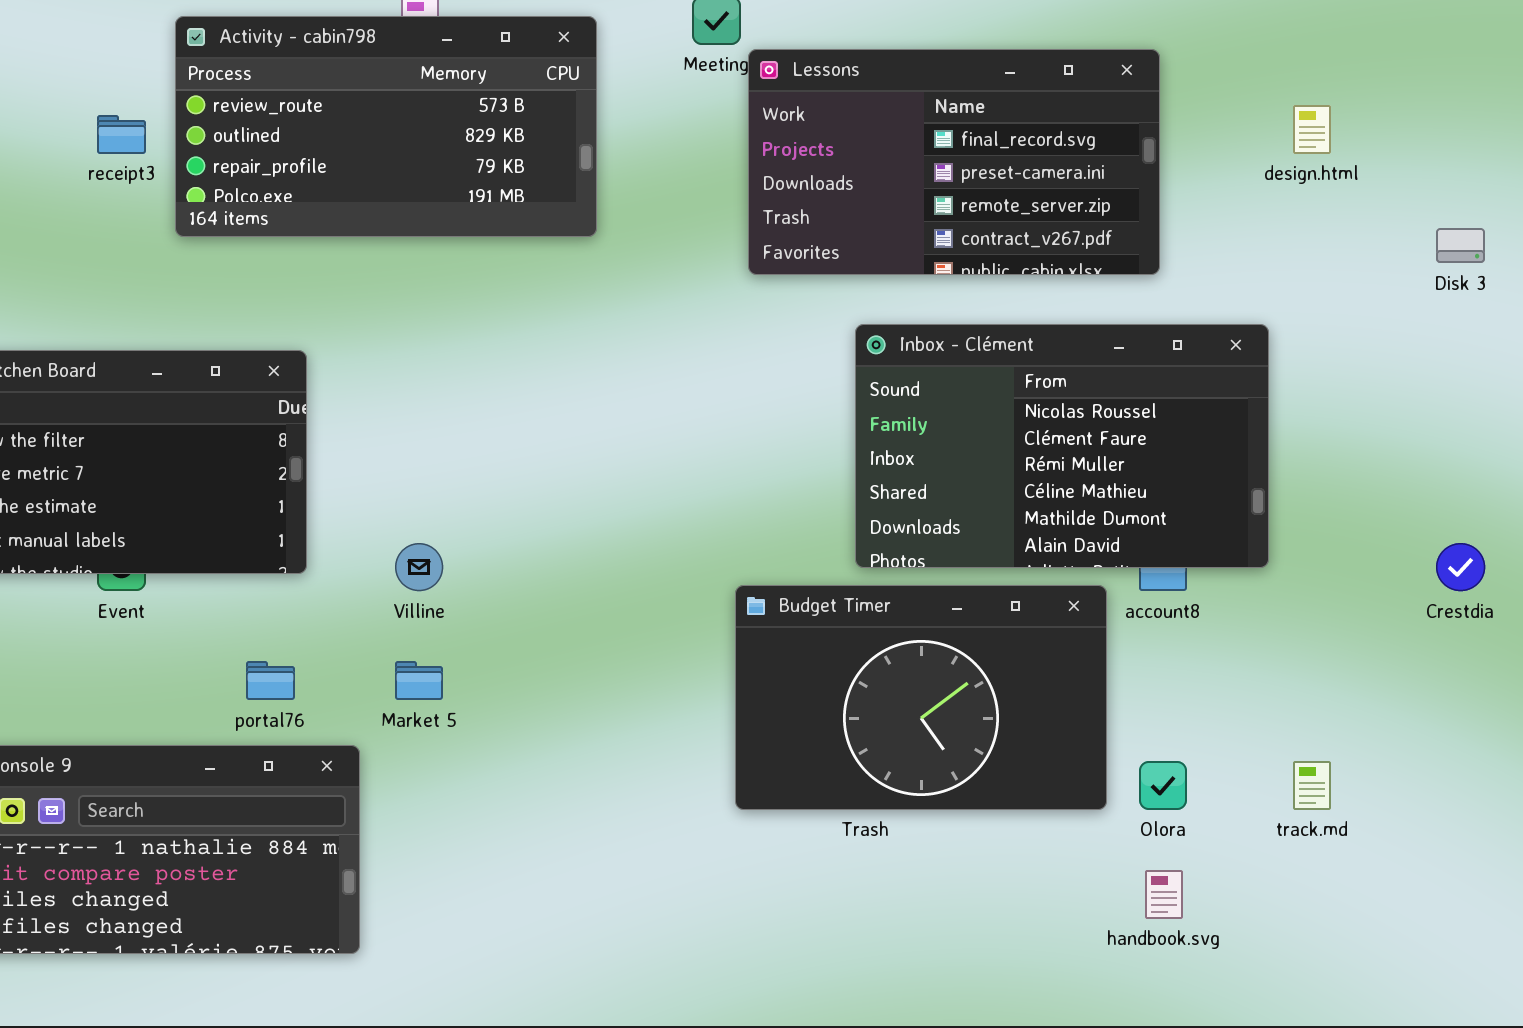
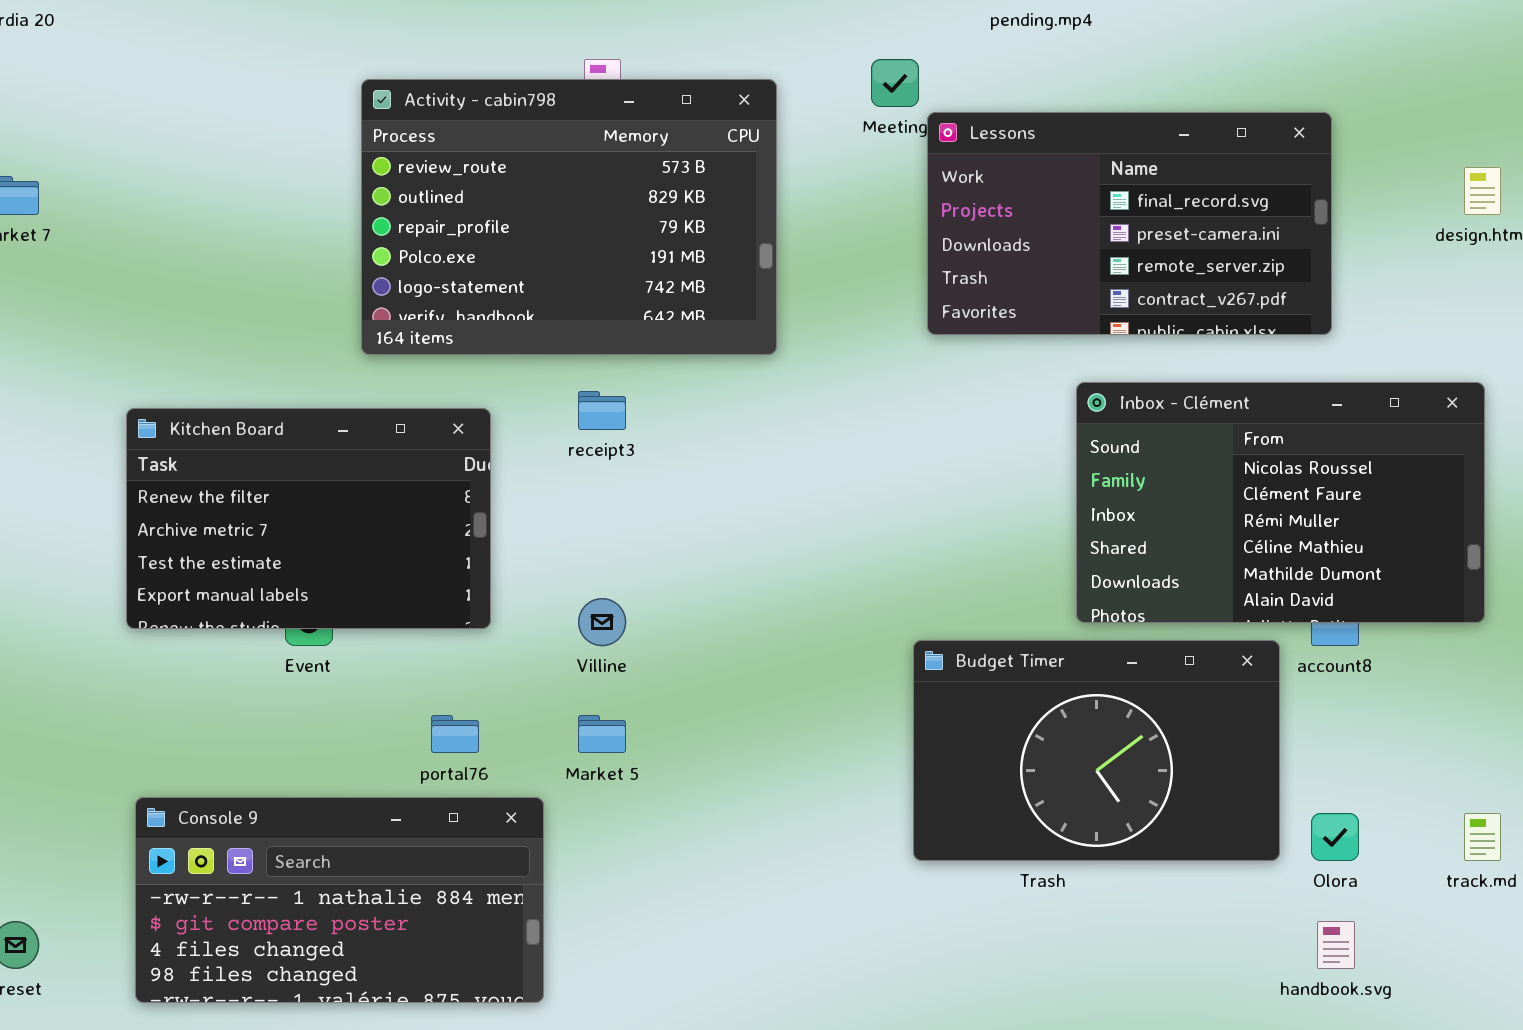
Activity - cabin798: [175,16,597,237] -> [361,79,777,355], resized
receipt3: [97,115,146,154] -> [578,391,626,430], moved
Inbox - Clément: [855,324,1269,568] -> [1076,382,1485,623], moved

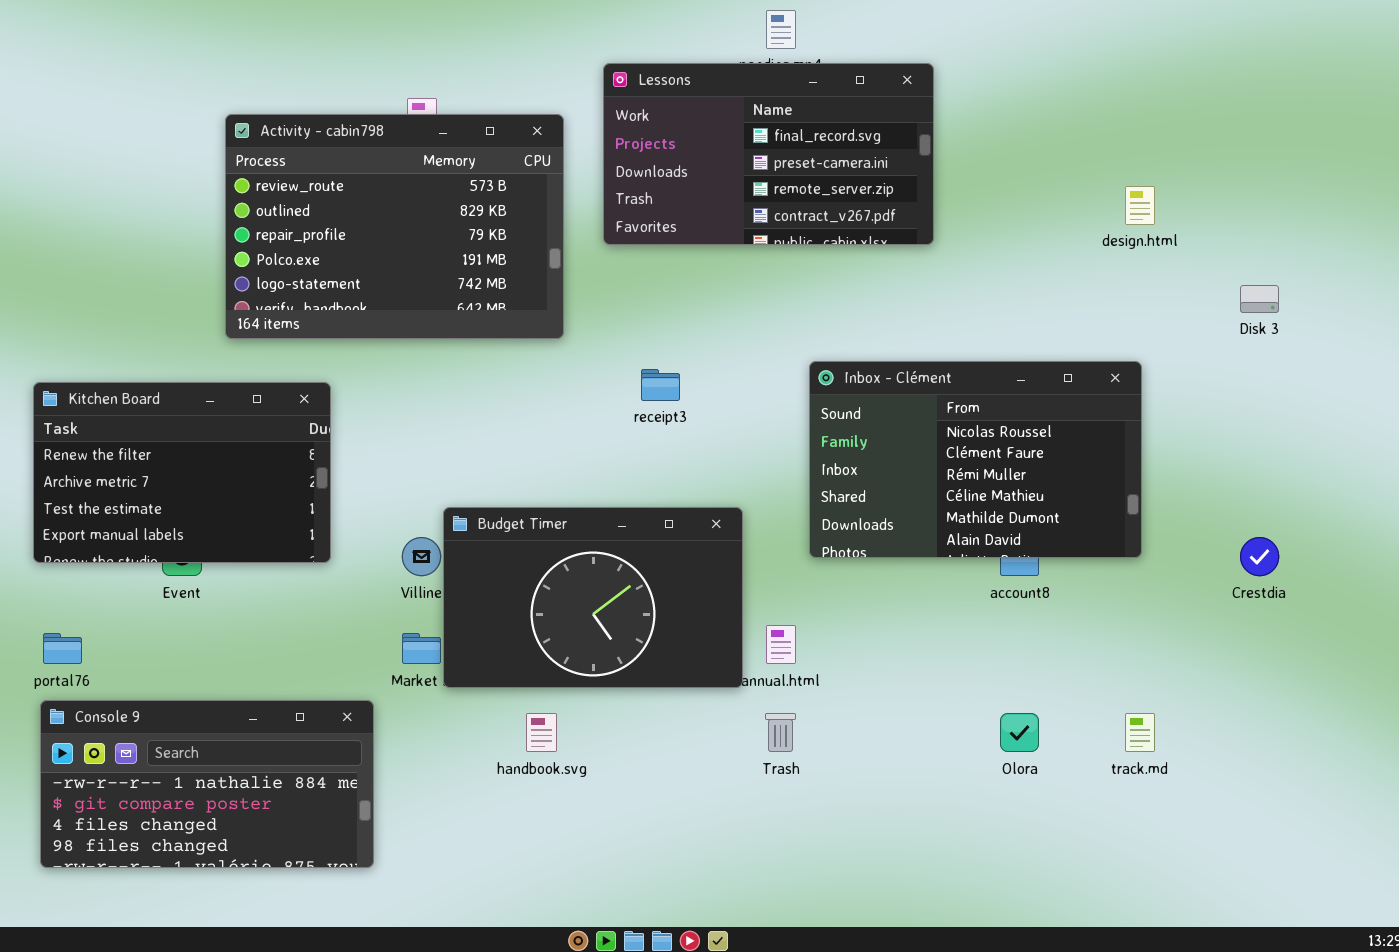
Lessons: [927,112,1332,335] -> [603,63,934,245], moved
receipt3: [578,391,626,430] -> [641,369,680,401], moved
Budget Timer: [913,640,1280,861] -> [443,507,743,688], moved
portal76: [431,715,479,753] -> [43,633,82,664], moved
handbook.svg: [1317,921,1355,969] -> [526,713,557,752], moved

